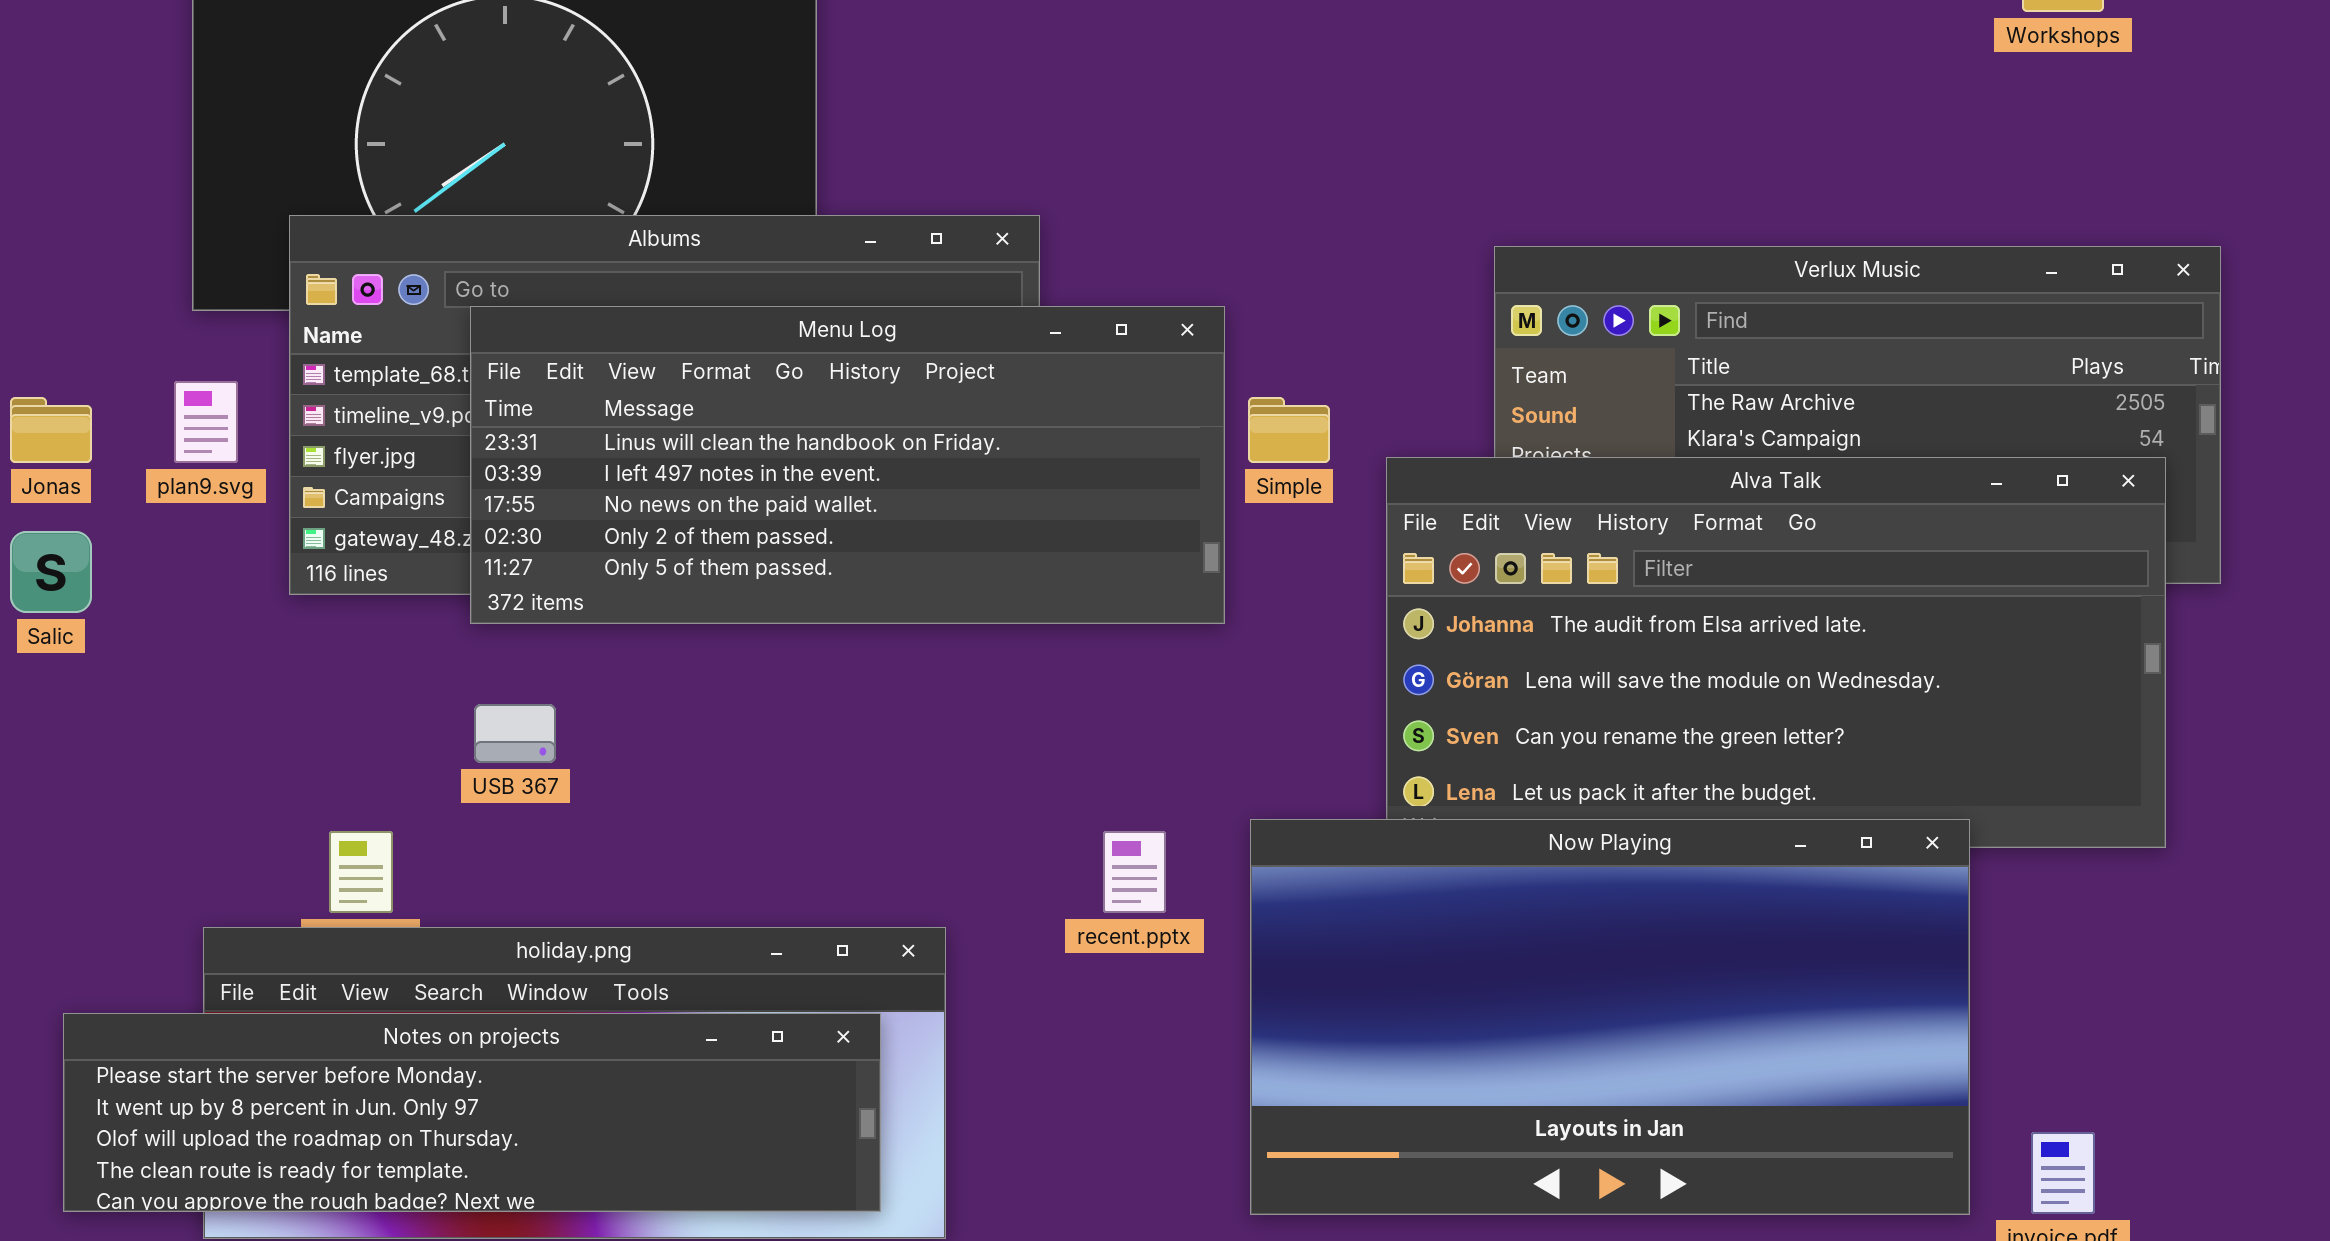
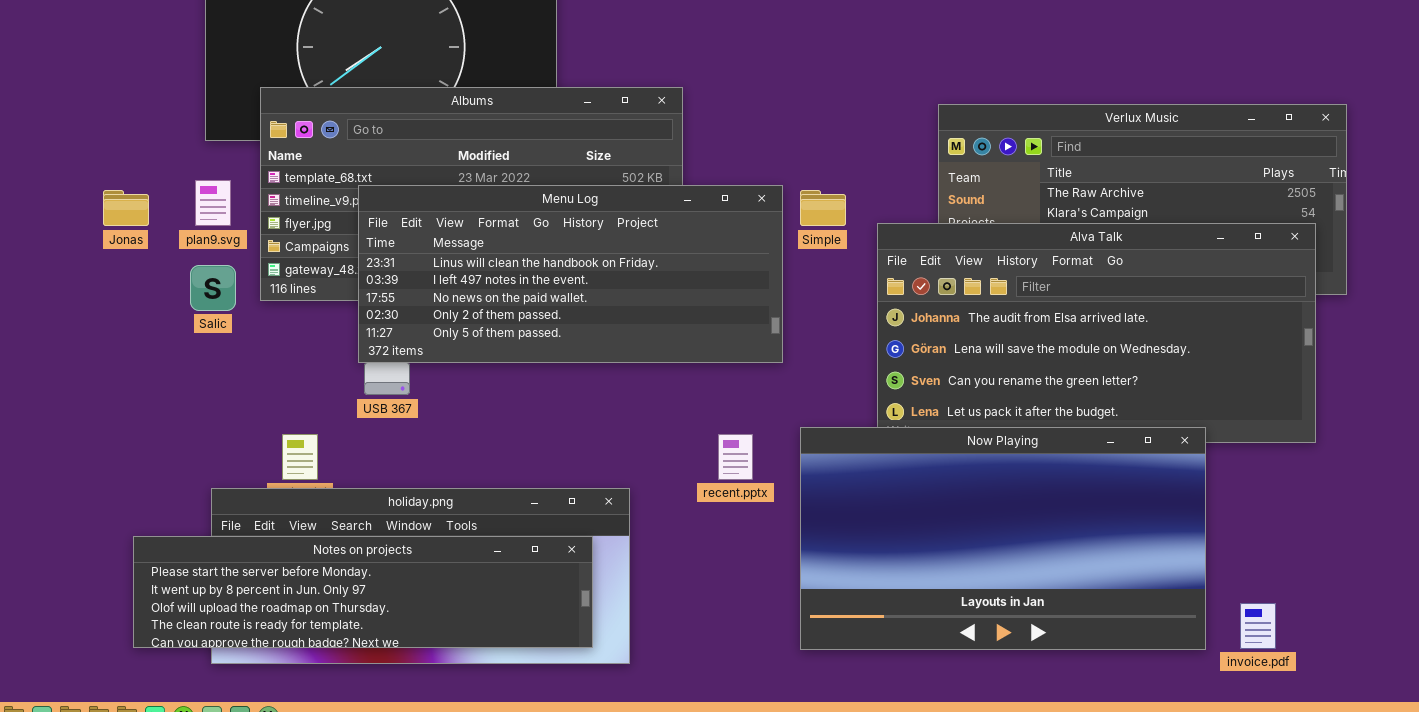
Menu Log: [470,306,1225,624] -> [358,185,783,363], moved
Salic: [10,531,92,613] -> [190,265,236,311], moved

